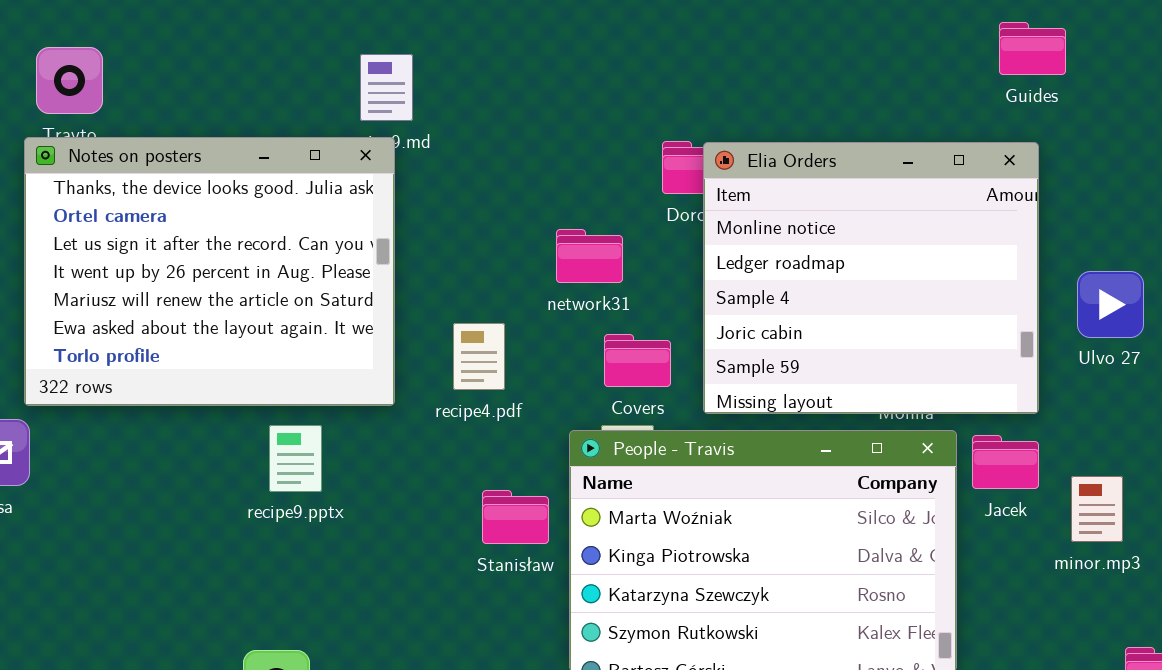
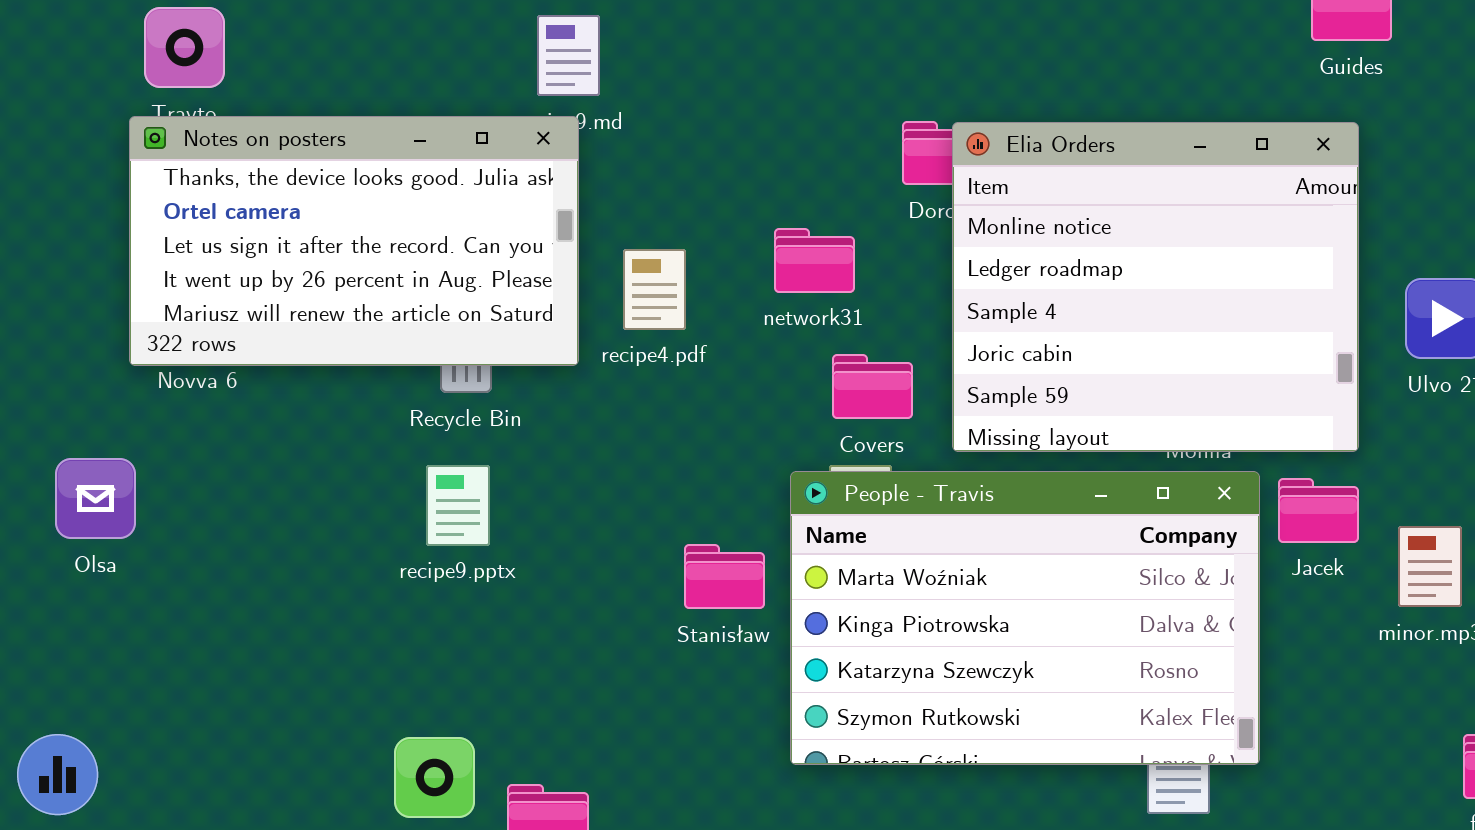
Notes on posters: [24,137,395,406] -> [129,116,579,366], resized
recipe4.pdf: [453,323,505,390] -> [623,249,686,330], moved

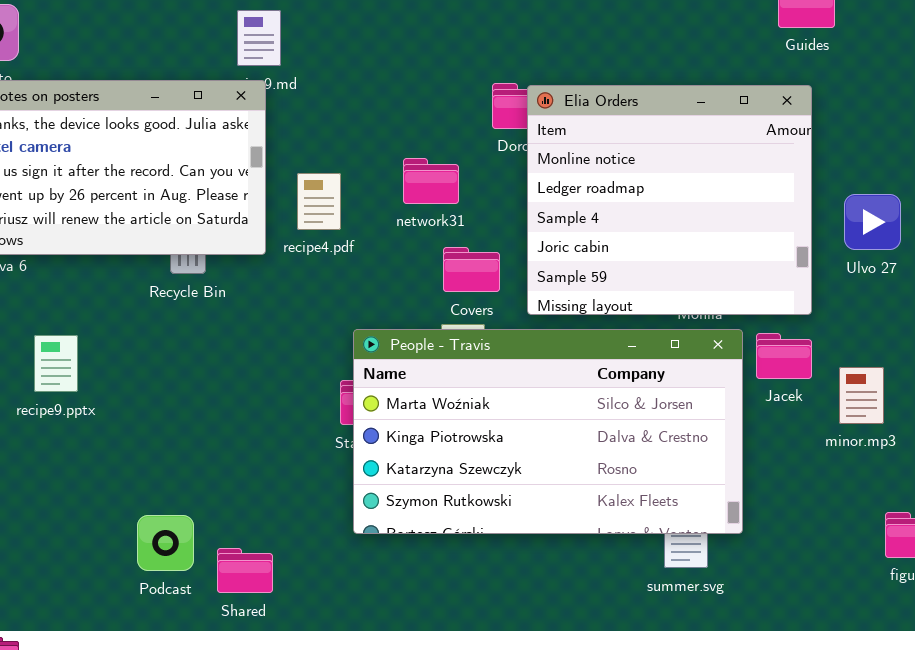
recipe9.pptx: [426,465,490,546] -> [34,335,78,392], moved
People - Travis: [790,471,1260,765] -> [353,329,743,534], resized

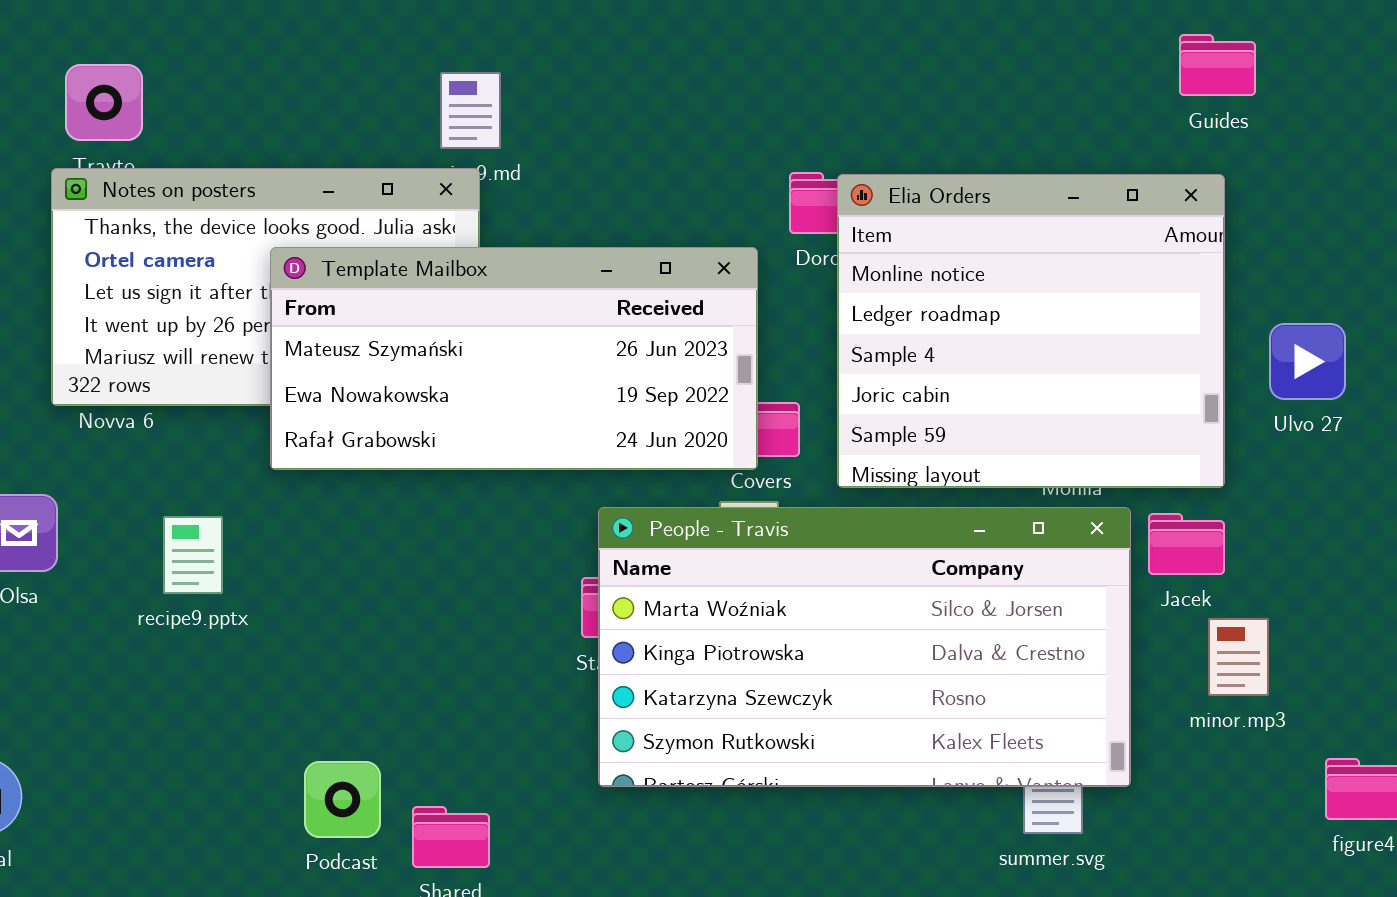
Template Mailbox: none -> [270,247,758,470], opened
minor.mp3: [839,367,884,424] -> [1208,618,1269,696], moved

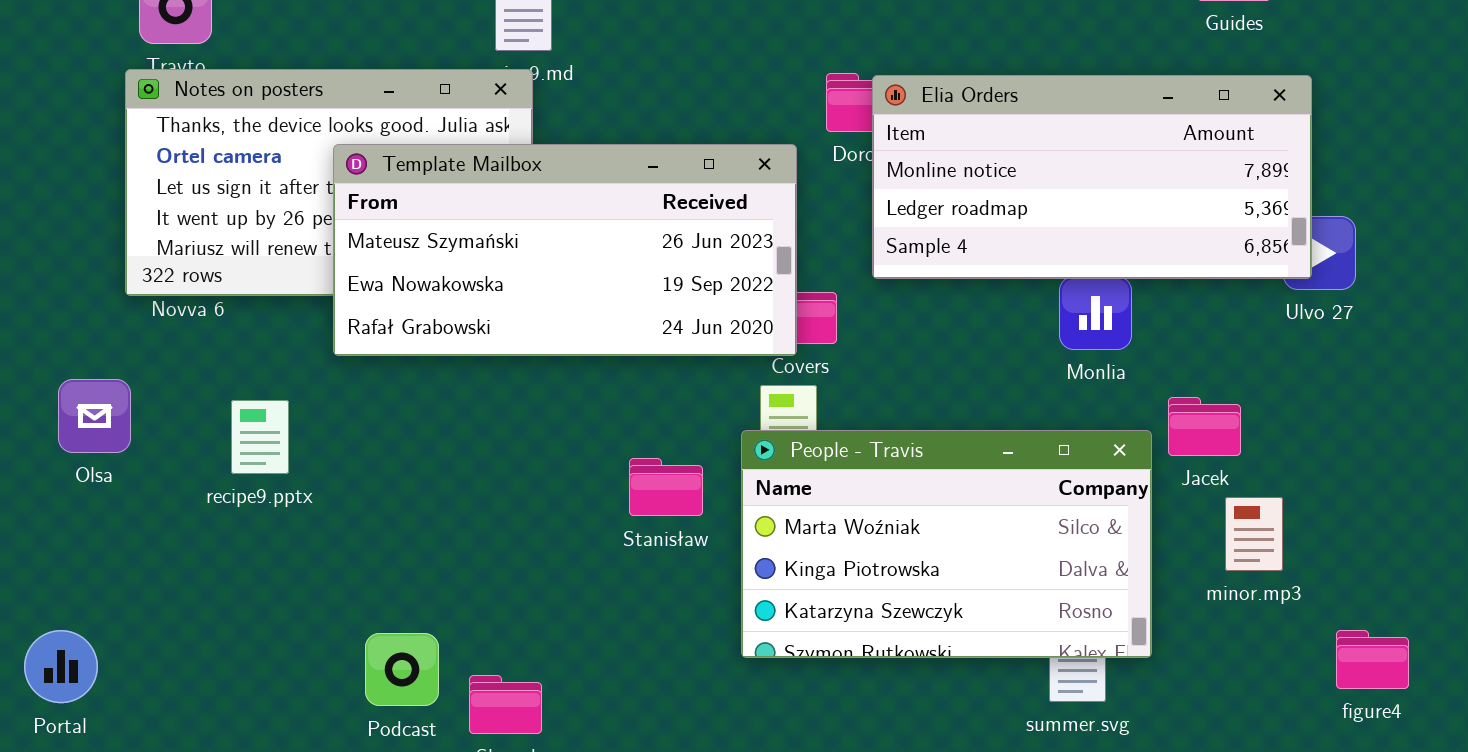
Elia Orders: [837,174,1225,488] -> [872,75,1312,279], resized
People - Travis: [598,507,1131,787] -> [741,430,1152,658], resized

